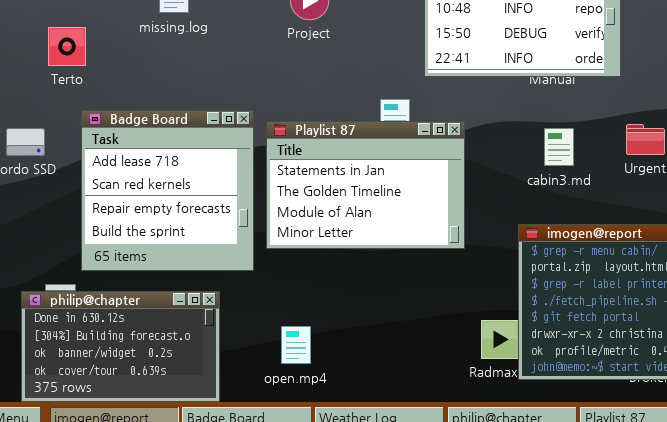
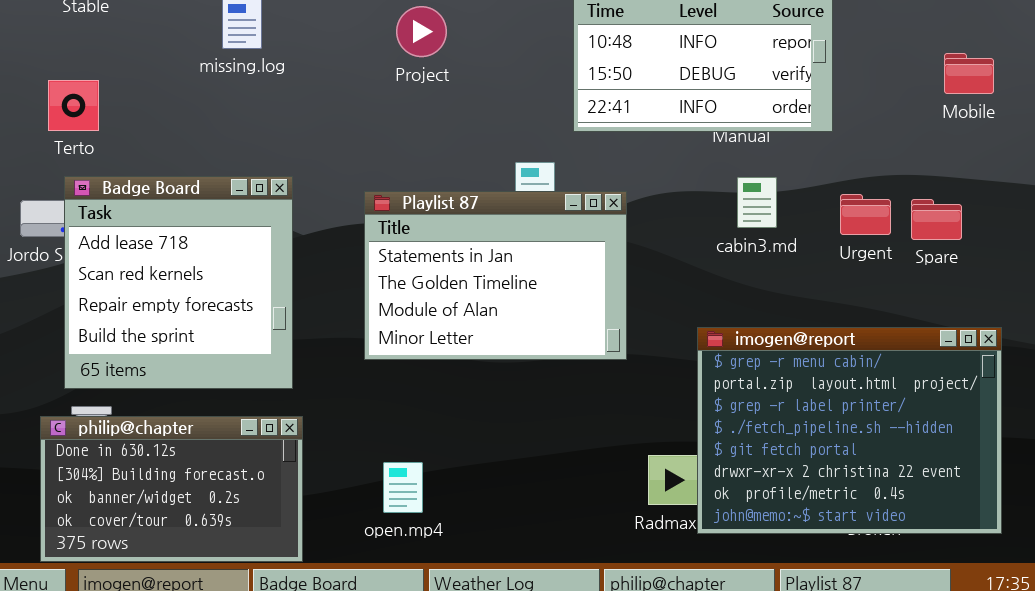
Terto: [48,27,86,66] -> [48,80,99,131], moved
Badge Board: [81,110,254,271] -> [64,176,293,389], moved
cabin3.md: [544,128,574,166] -> [737,177,777,228], moved

